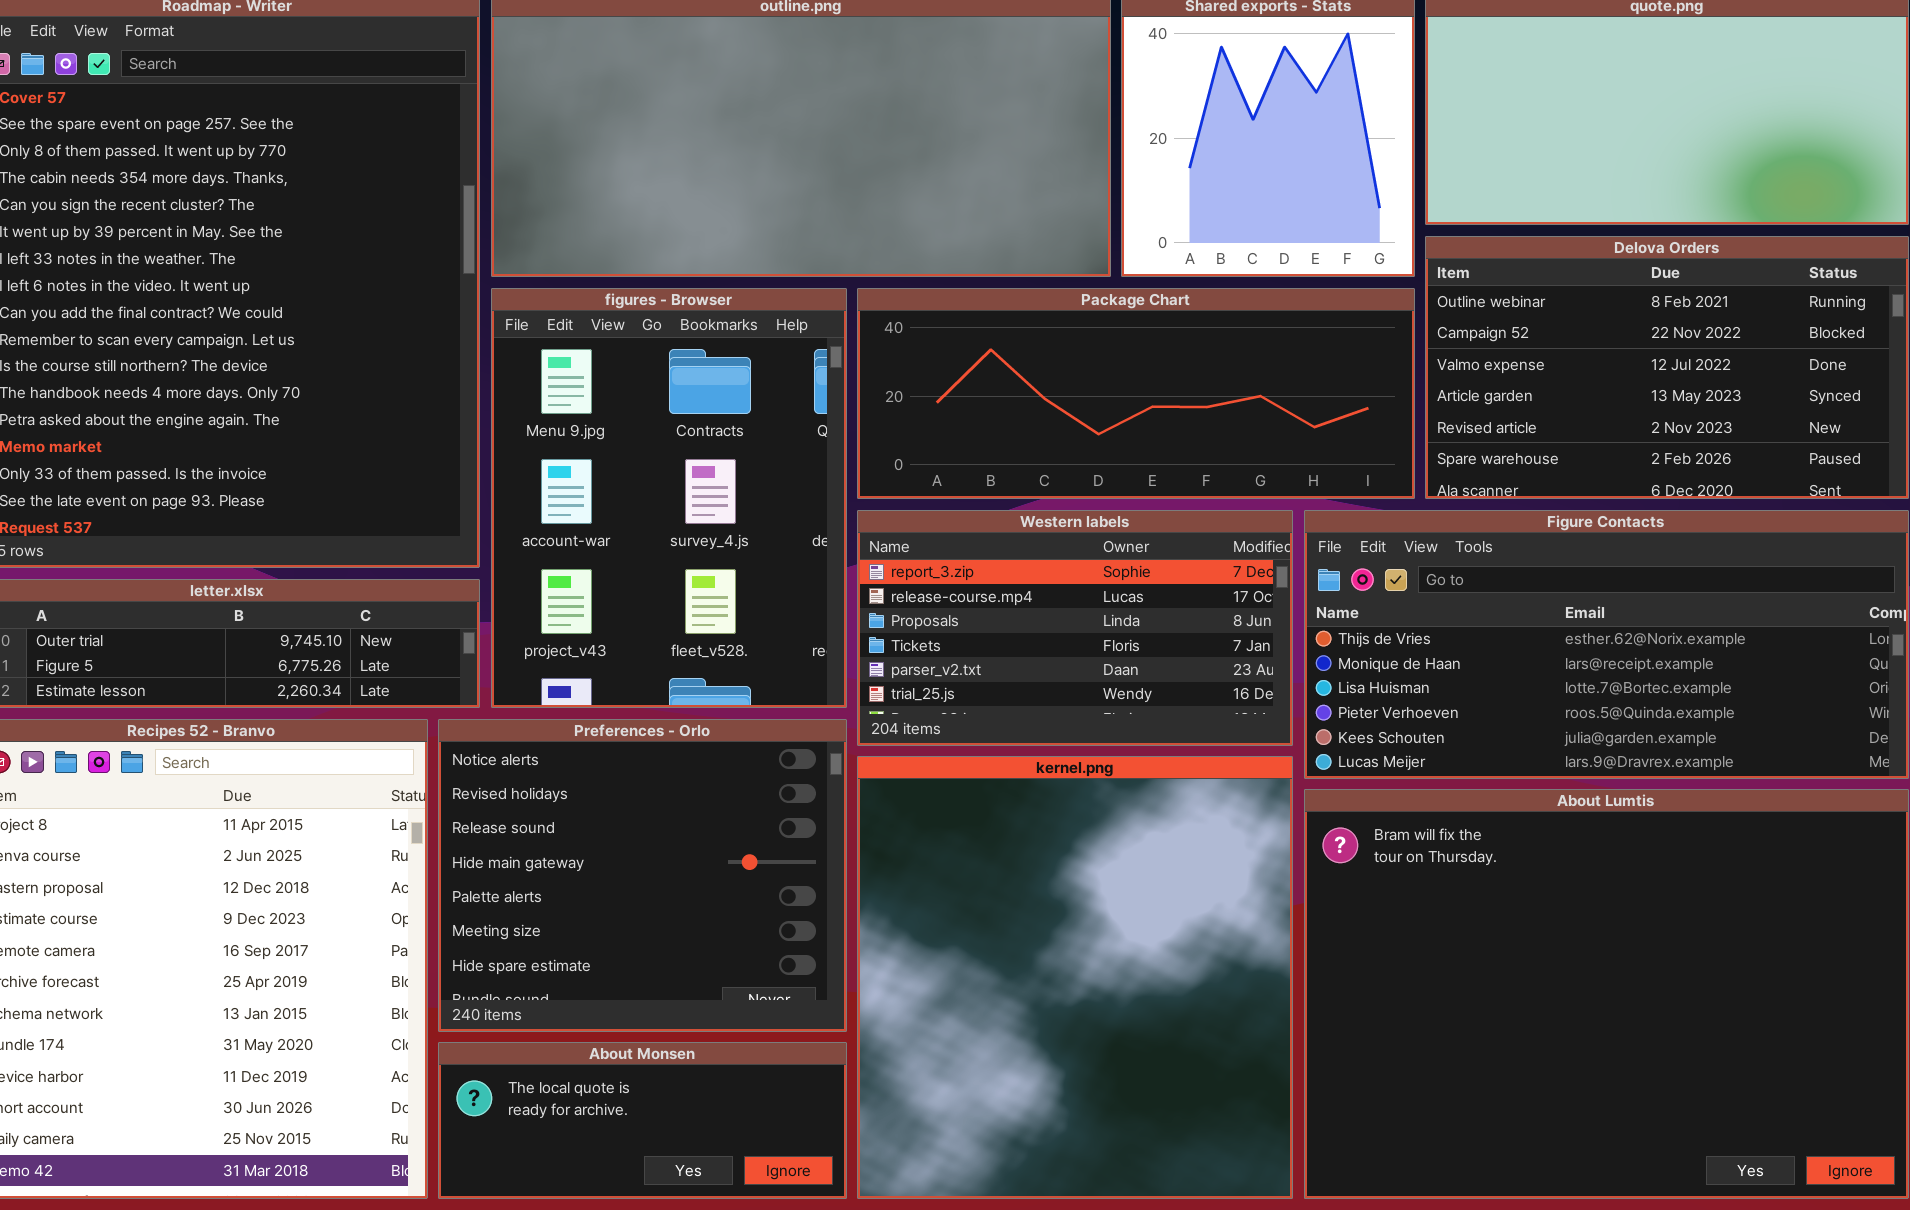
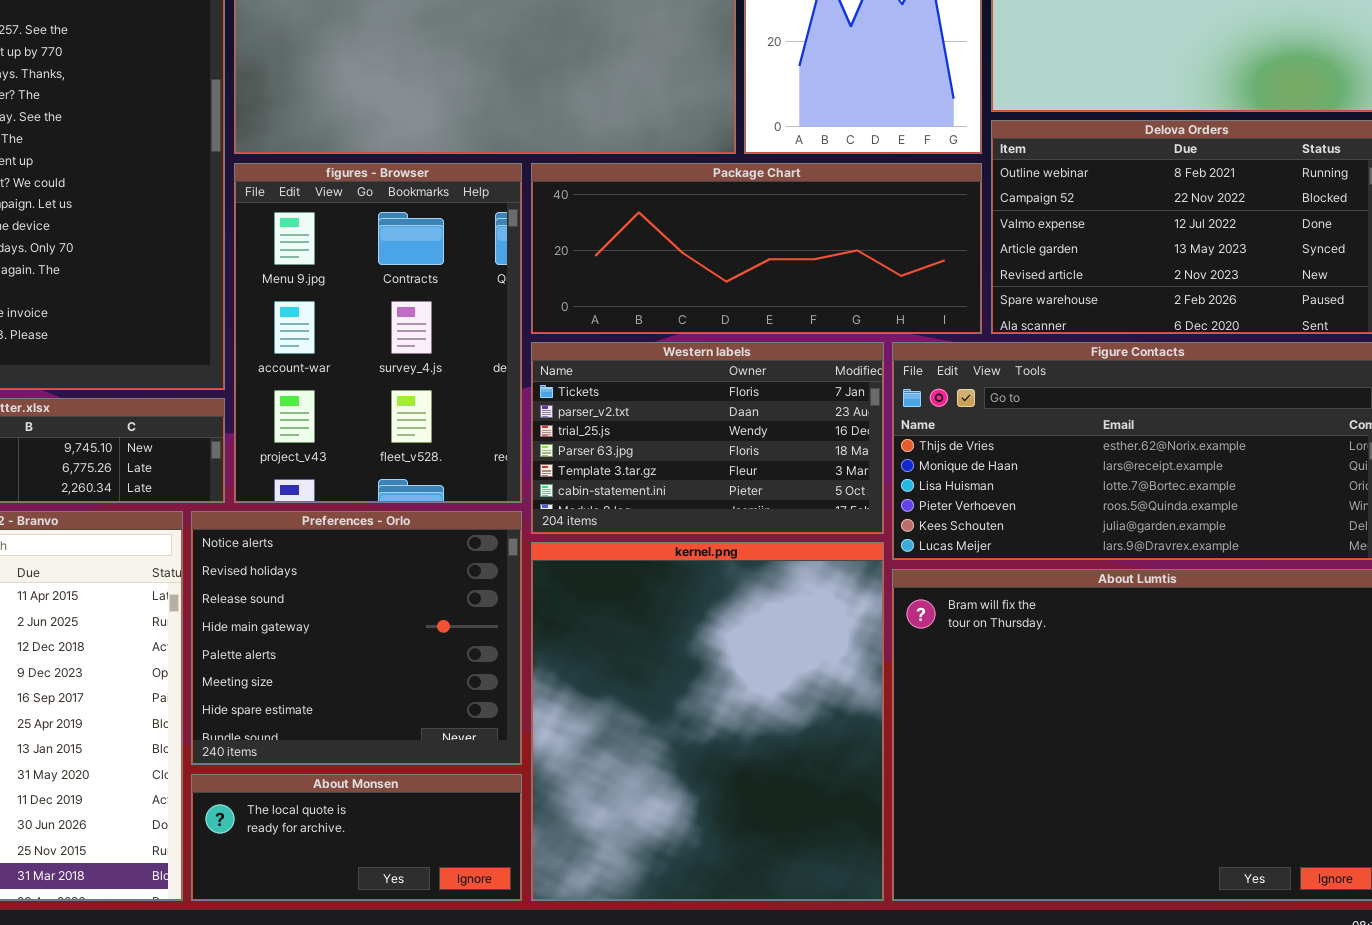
Western labels: [857,510,1293,746] -> [531,342,884,534], scrolled down 3 rows

